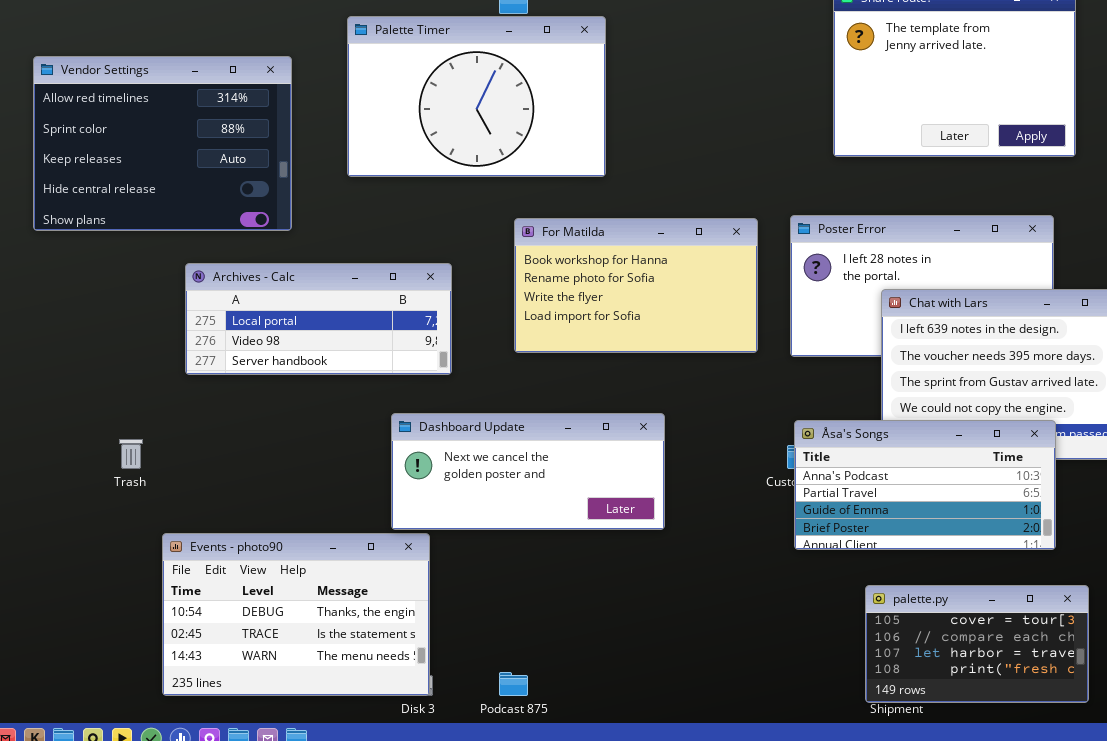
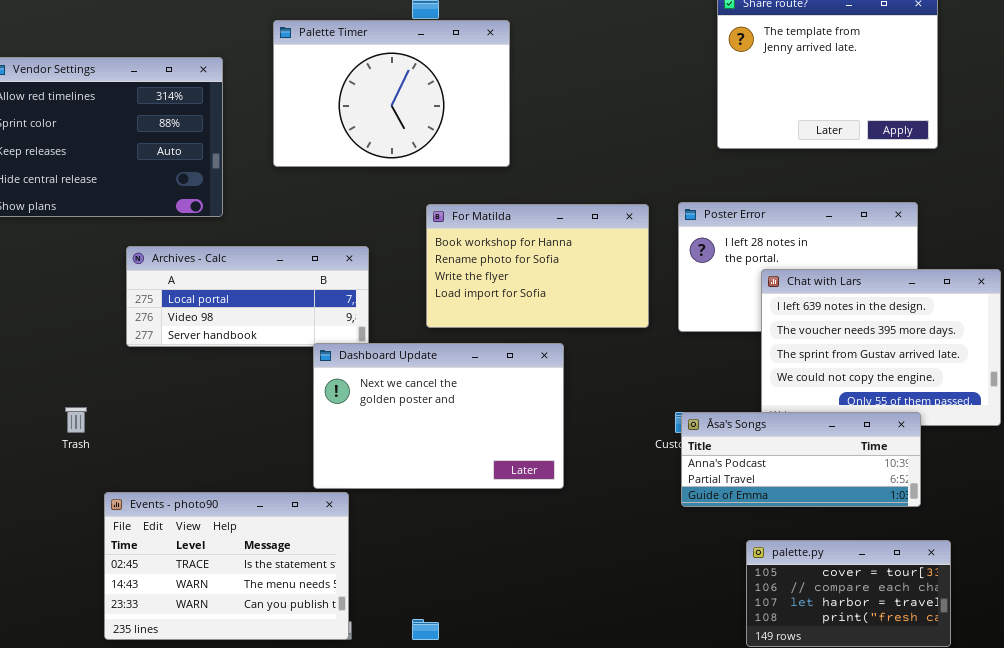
Dashboard Update: [391,413,665,530] -> [313,343,564,489], resized
Åsa's Songs: [794,420,1056,550] -> [681,412,921,507], resized
Events - photo90: [162,533,430,696] -> [104,492,349,640], scrolled down 1 row

